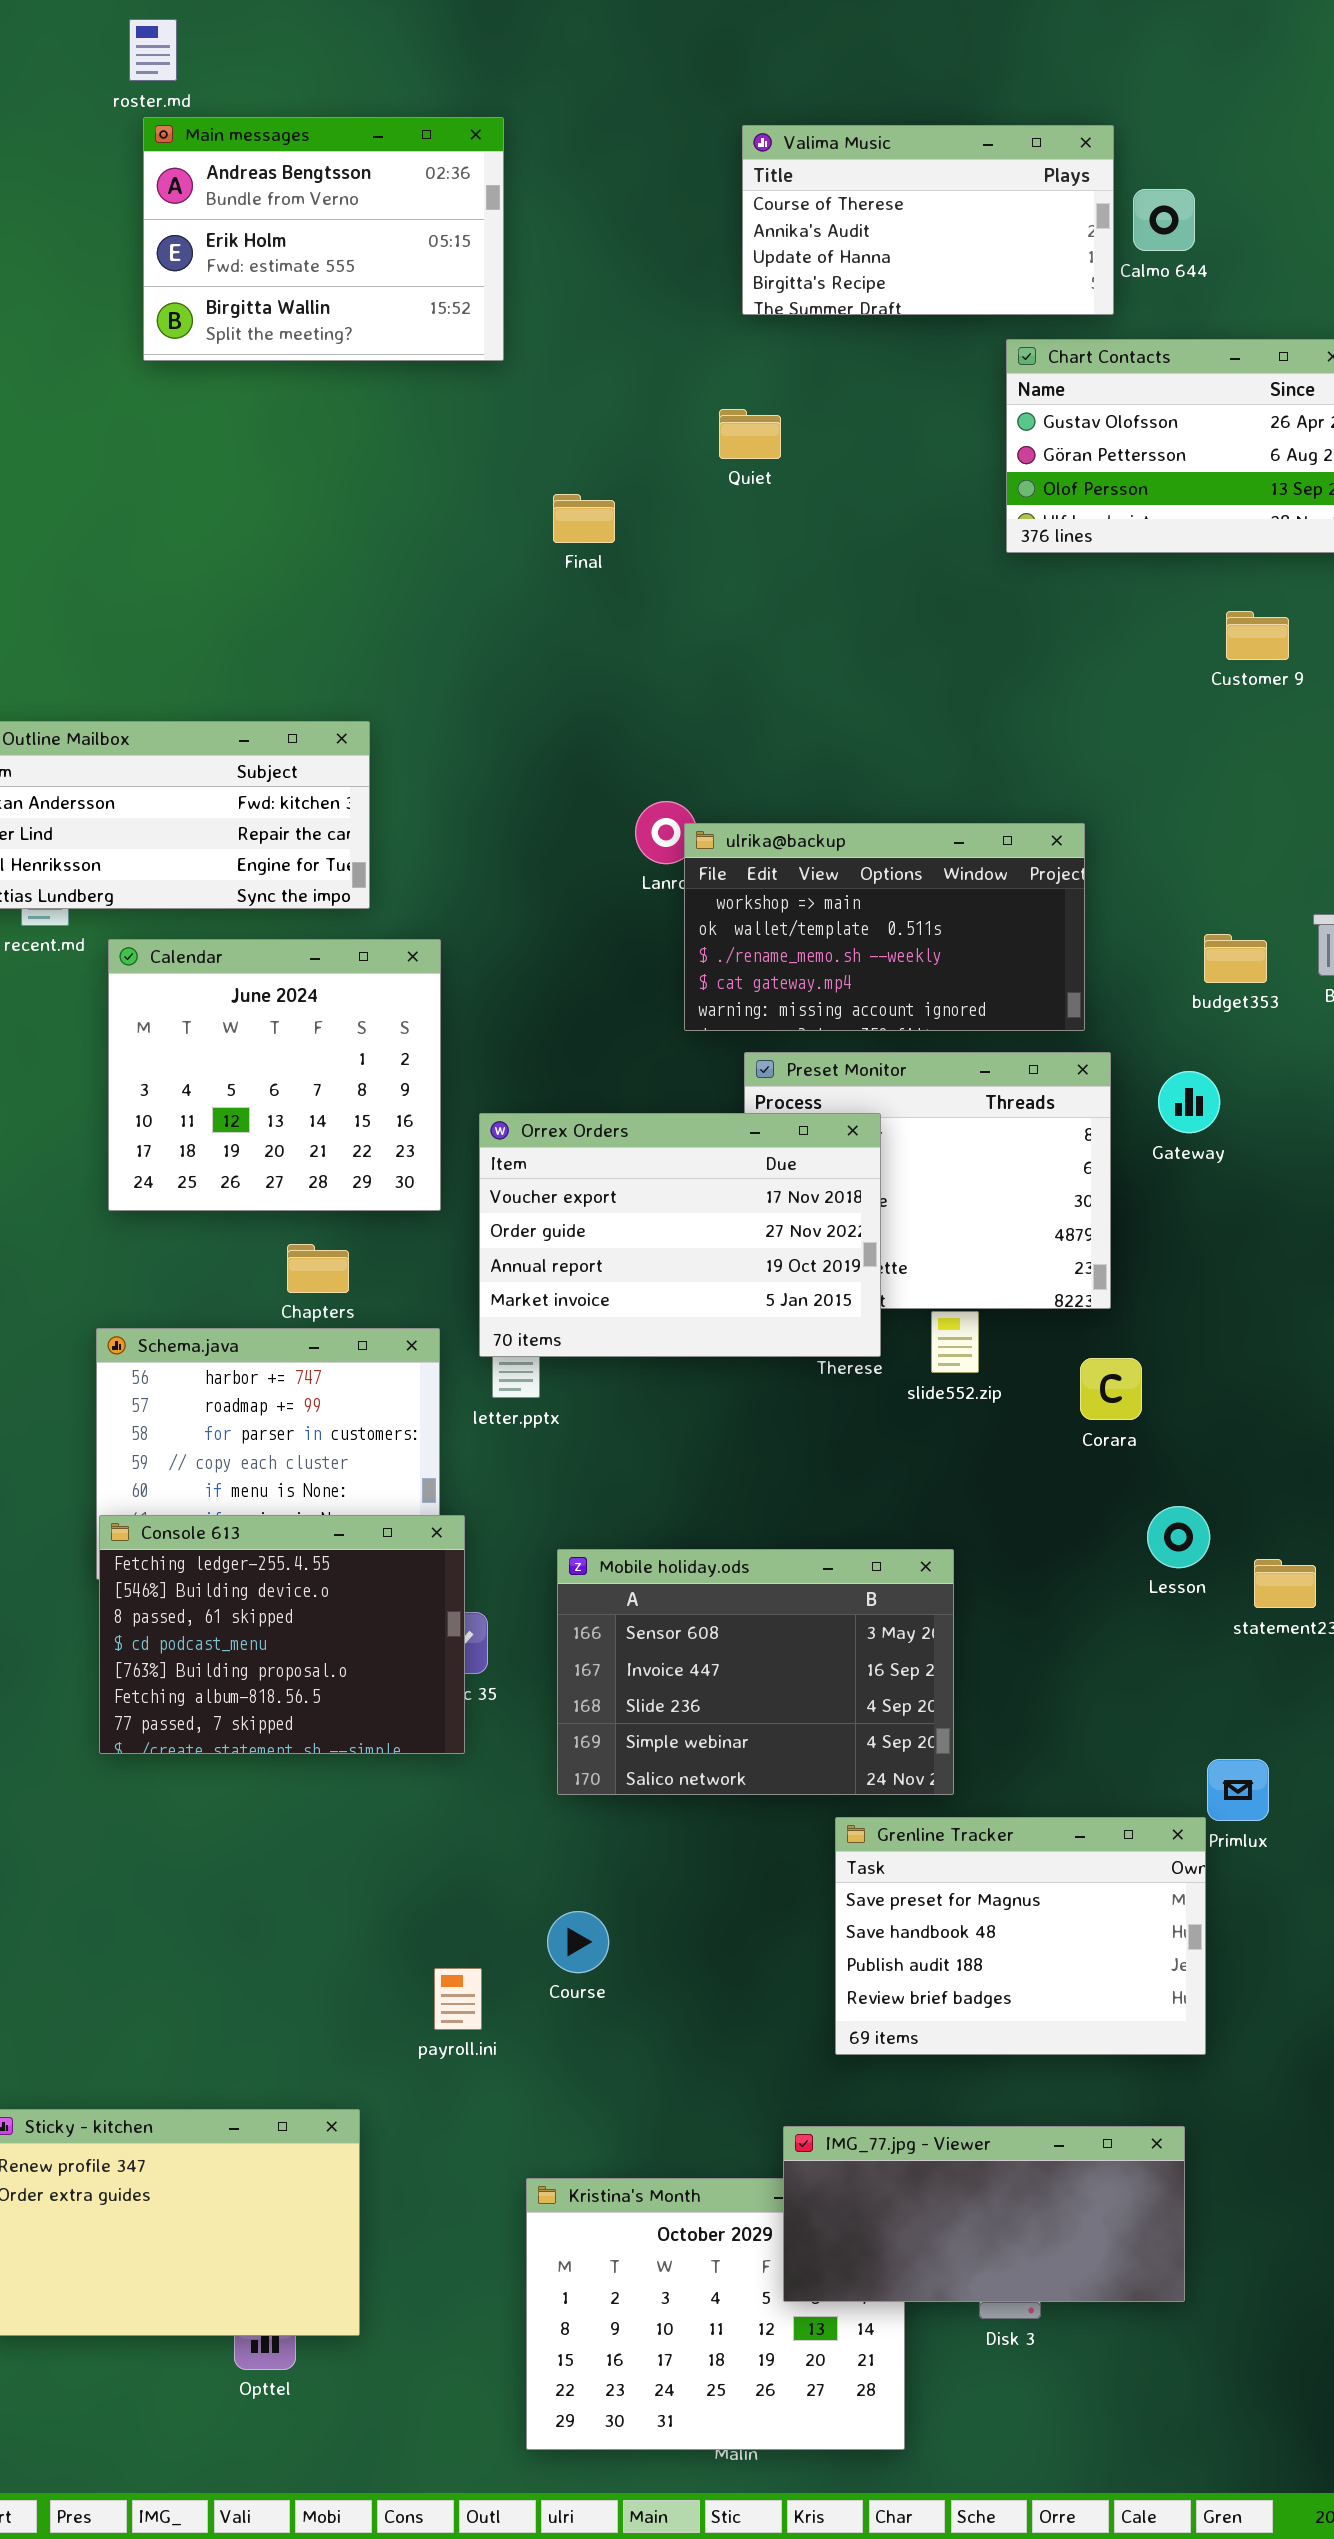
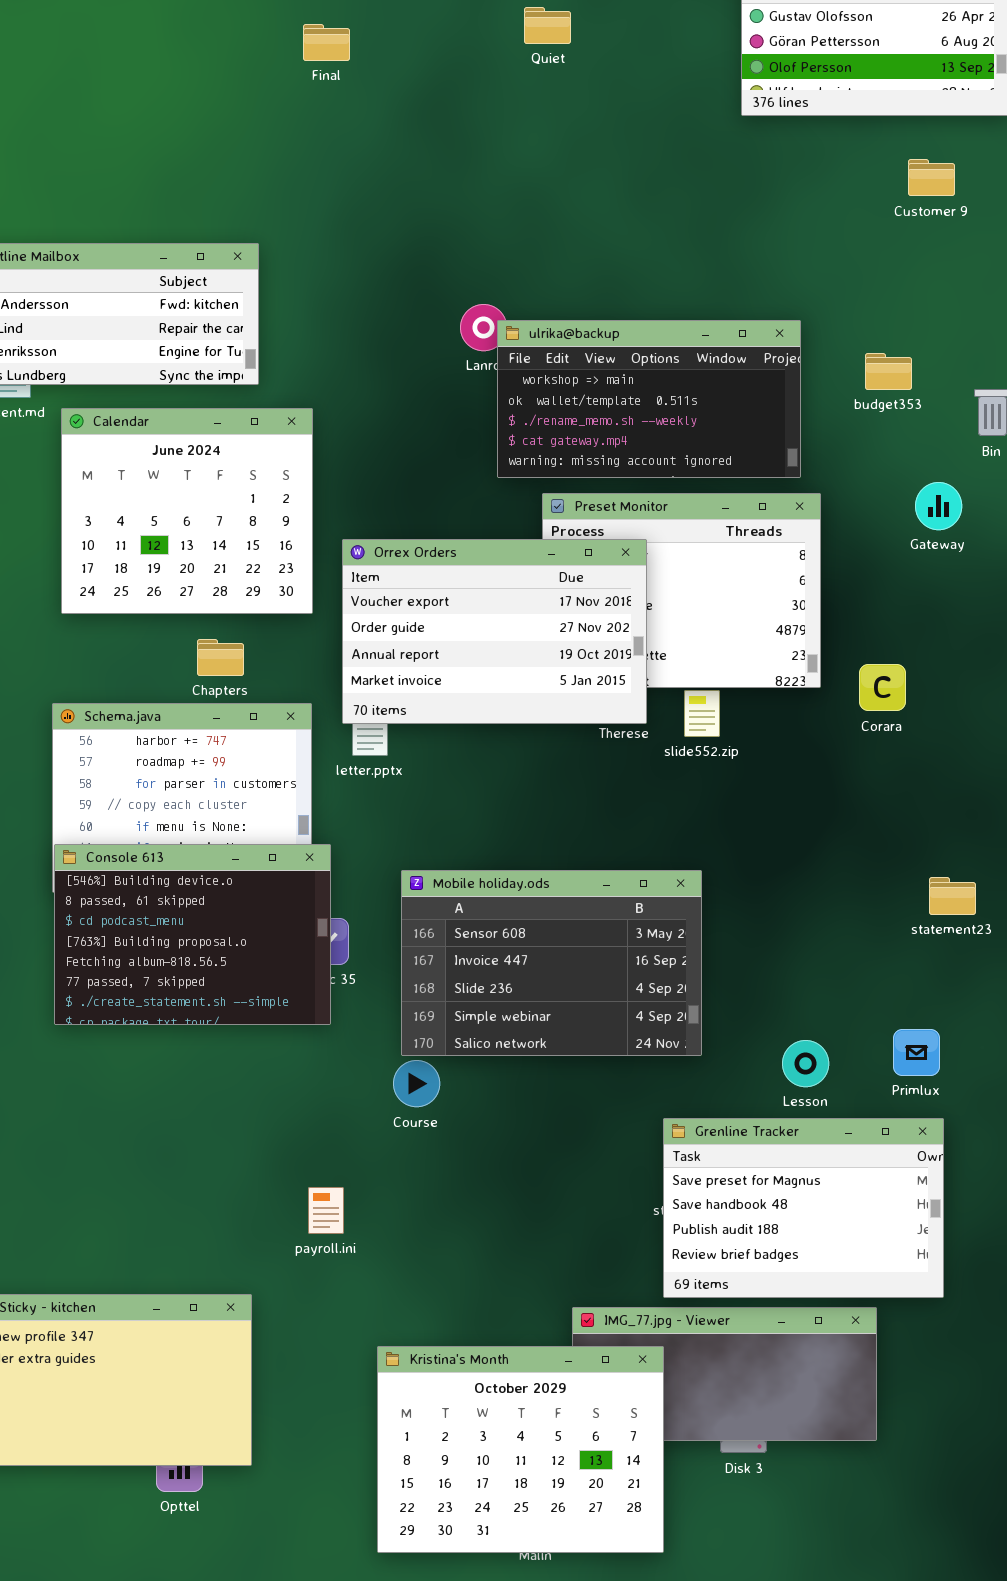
Final: [553,494,615,543] -> [303,24,350,61], moved
budget353: [1204,934,1267,983] -> [865,353,912,390], moved
Gateway: [1158,1071,1220,1133] -> [915,482,962,530], moved
Corara: [1080,1358,1142,1420] -> [859,664,906,711], moved
Lesson: [1147,1506,1210,1568] -> [782,1040,829,1087], moved
Console 613: [99,1515,465,1754] -> [54,844,331,1025], scrolled down 1 row
Grenline Tracker: [835,1817,1206,2055] -> [663,1118,944,1298], moved
Course: [547,1911,609,1973] -> [393,1060,440,1107], moved
Kristina's Month: [526,2178,905,2450] -> [377,1346,664,1553], raised

